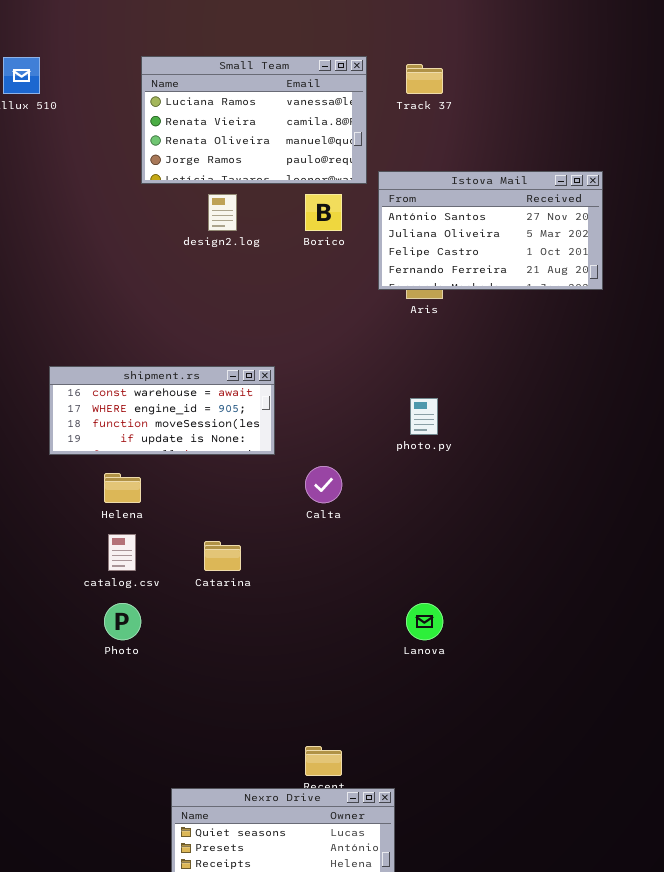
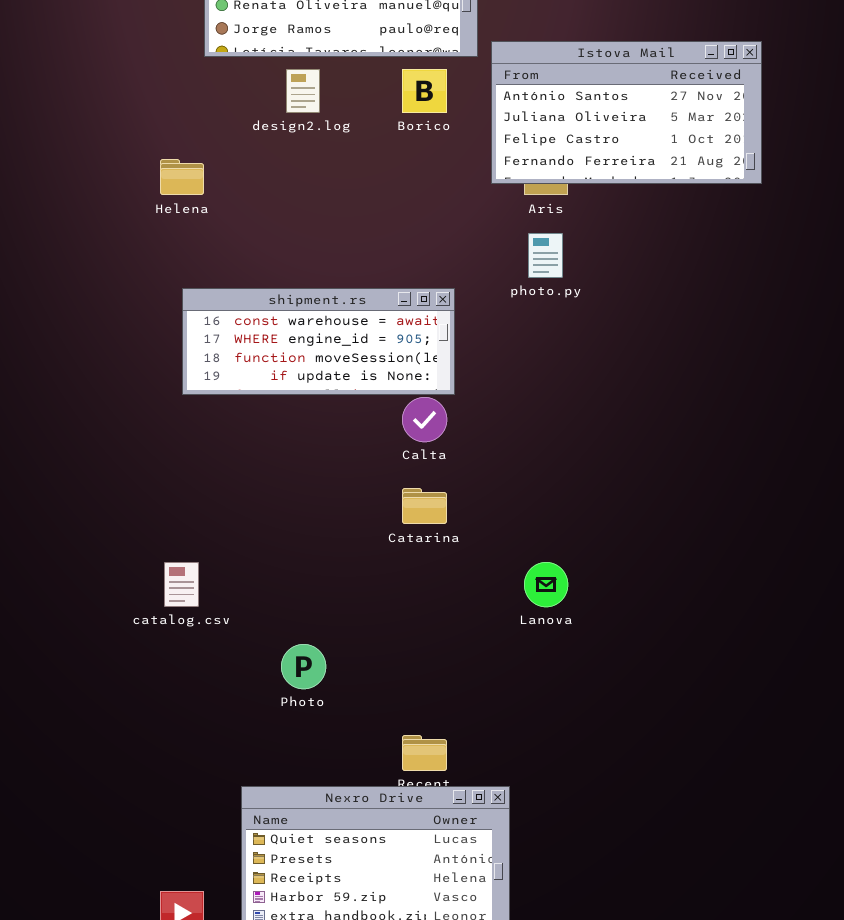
shipment.rs: [49,366,275,455] -> [182,288,455,395], moved
photo.py: [410,398,438,435] -> [528,233,563,278], moved
Helena: [104,473,141,503] -> [160,159,204,195], moved
catalog.csv: [108,534,136,571] -> [164,562,199,607], moved
Catarina: [204,541,241,571] -> [402,488,447,524], moved
Photo: [104,603,141,640] -> [281,644,326,689], moved

